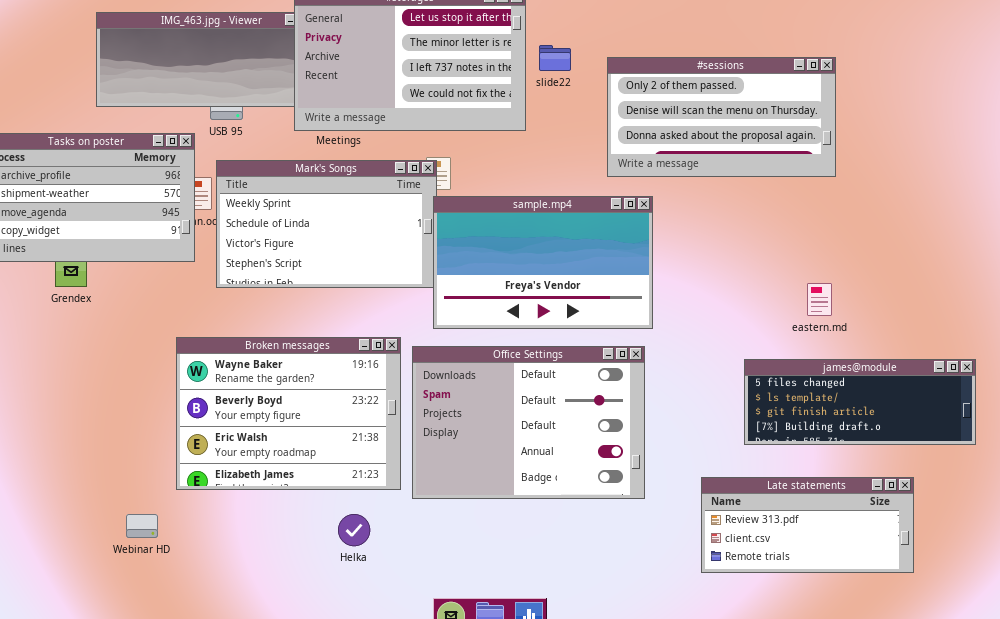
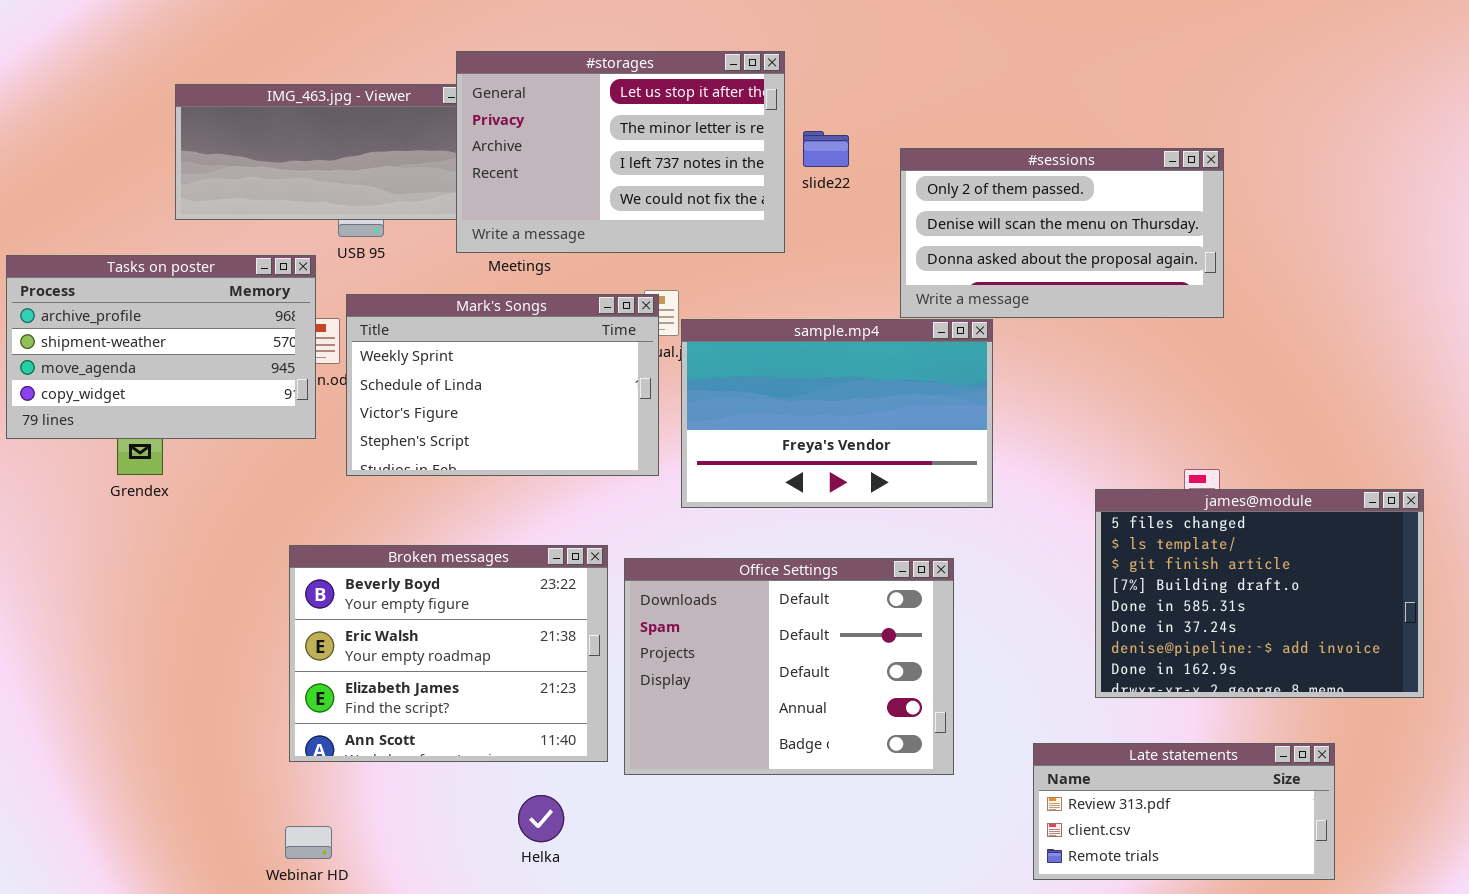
sample.mp4: [433,196,653,329] -> [681,319,993,508], moved
Broken messages: [176,337,401,490] -> [289,545,608,762], scrolled down 1 row
james@module: [744,359,976,445] -> [1095,489,1424,698], resized
Webinar HD: [126,514,158,538] -> [285,826,332,859], moved

